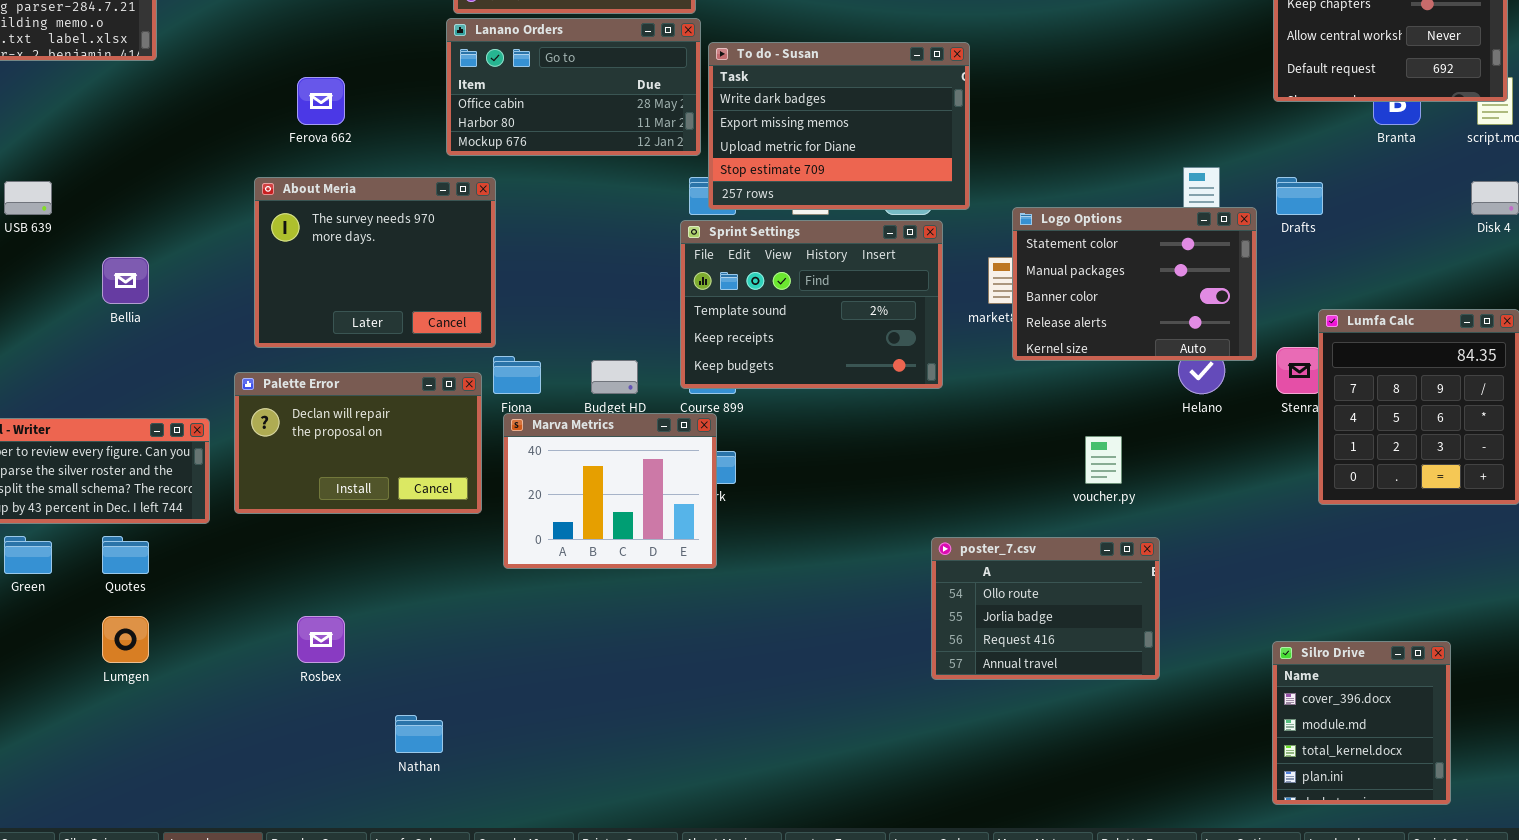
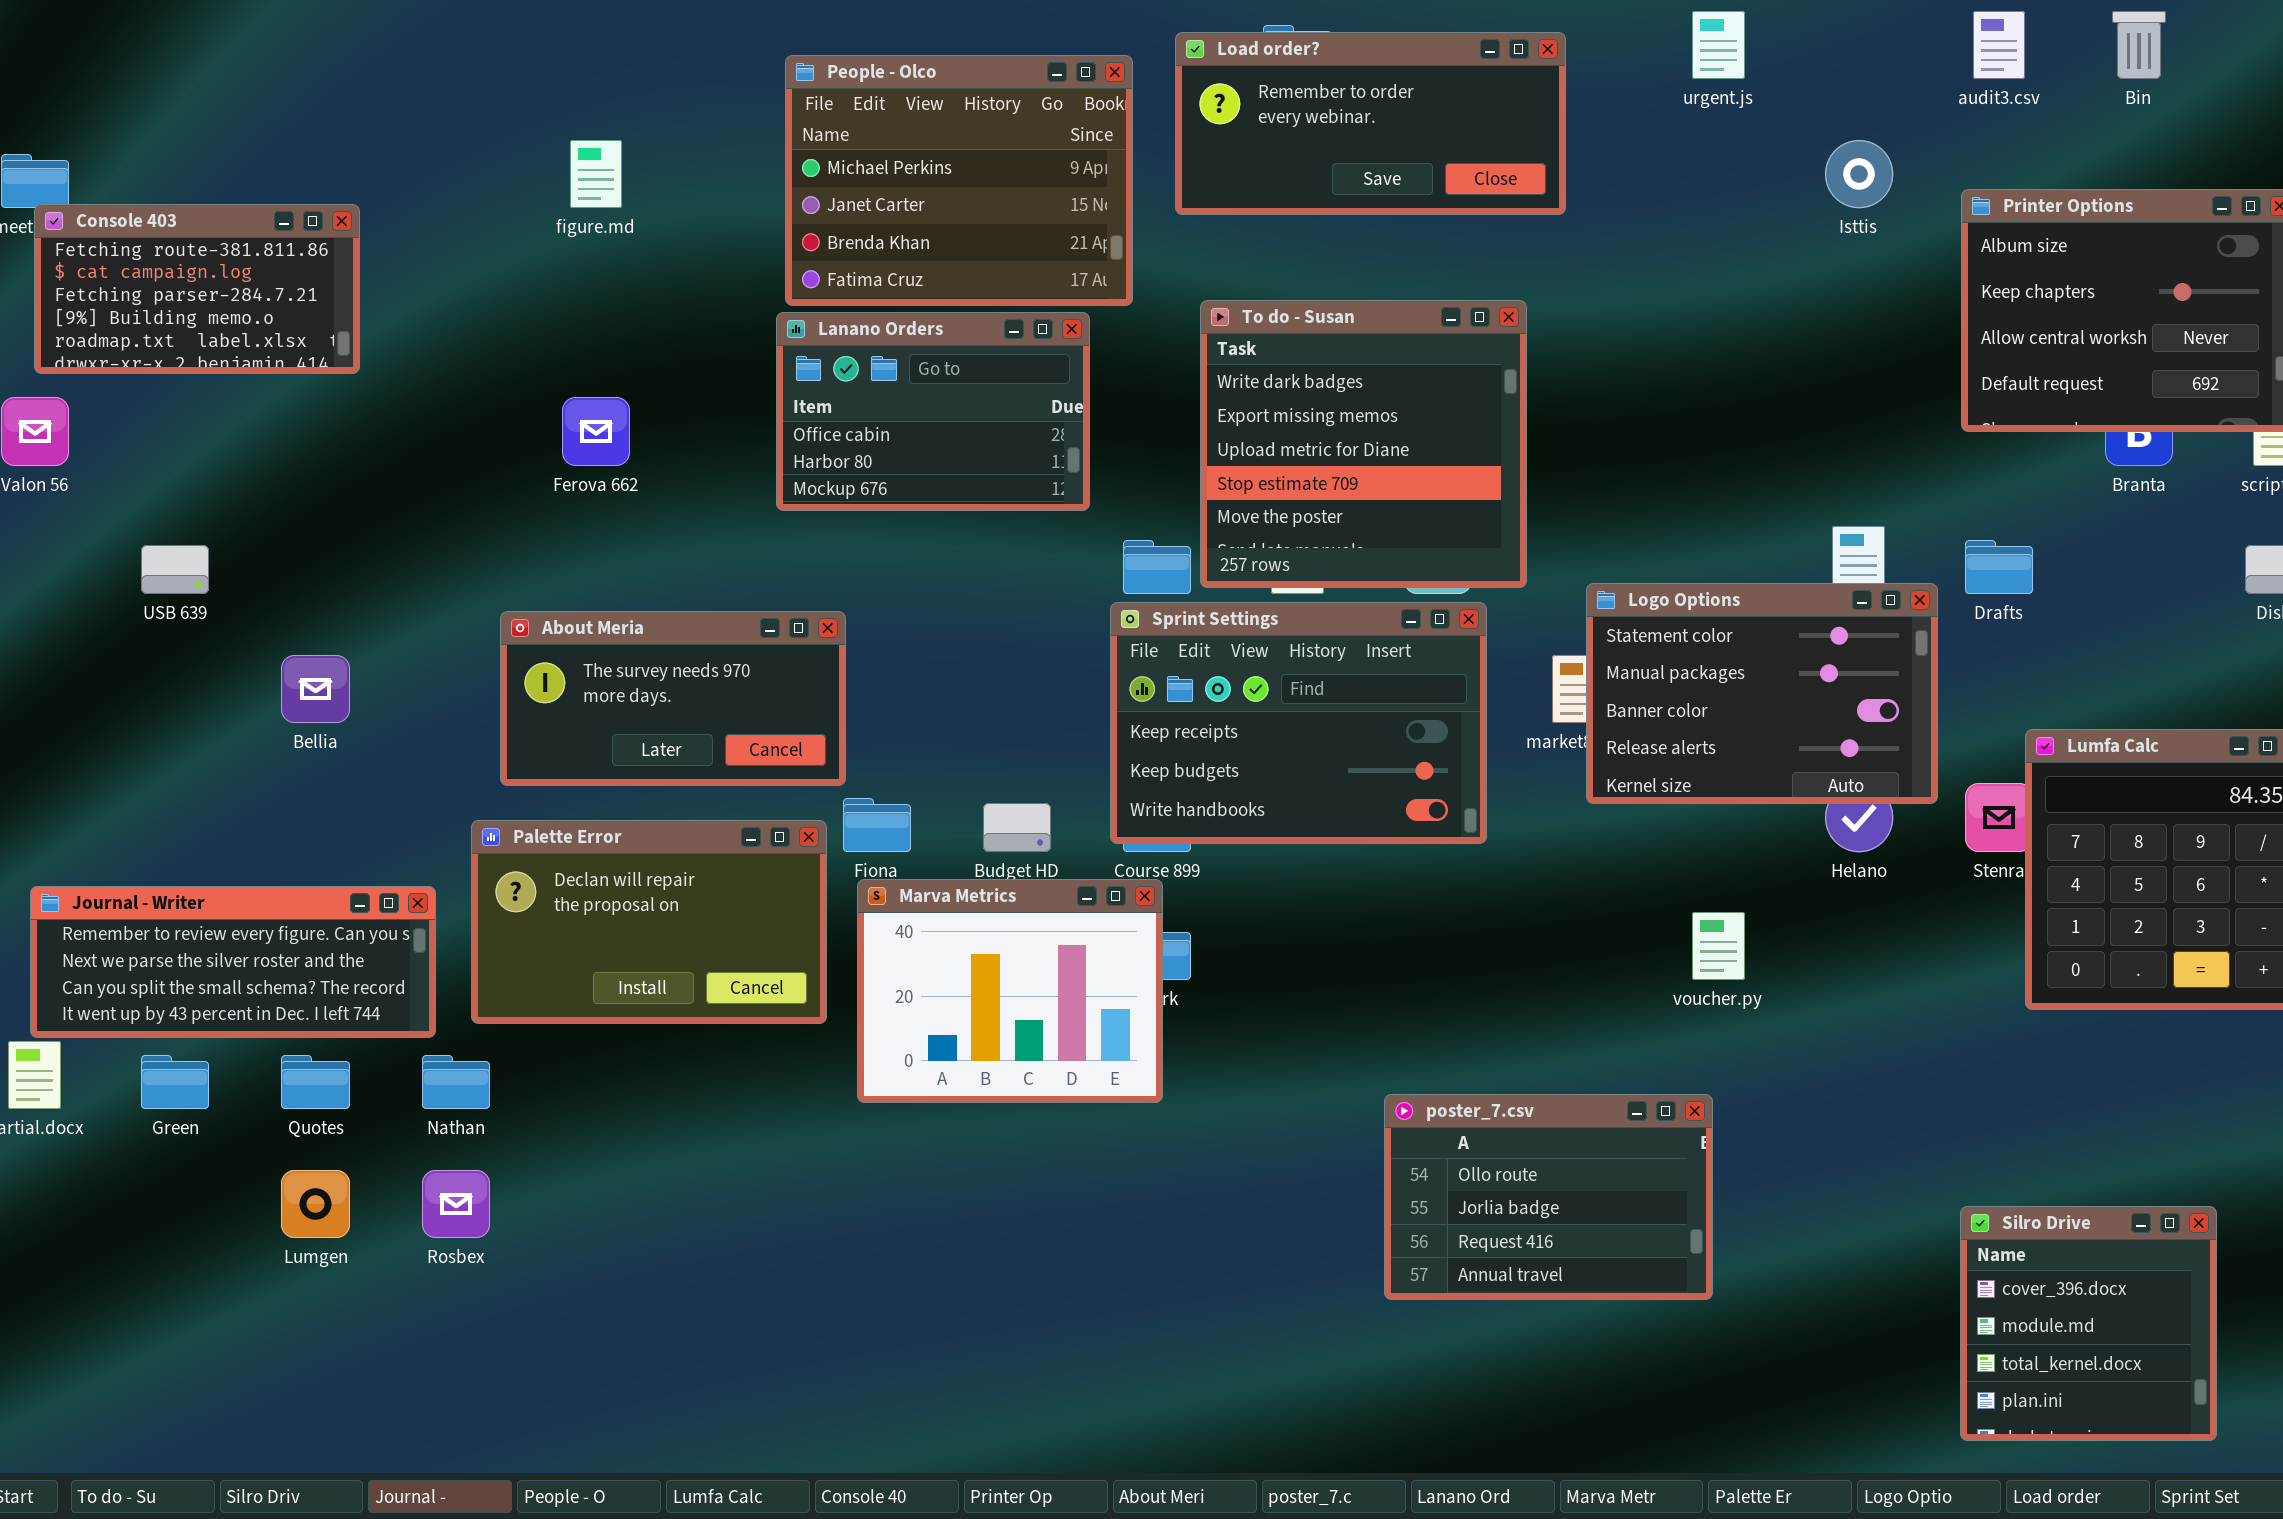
Lanano Orders: [446,18,701,156] -> [776,312,1090,511], resized
To do - Susan: [708,42,970,210] -> [1200,300,1527,588], resized
About Meria: [254,177,496,348] -> [500,611,846,786], resized
Sprint Settings: [680,220,943,389] -> [1110,602,1487,844], scrolled down 1 row
poster_7.csv: [931,537,1160,680] -> [1384,1094,1713,1300], moved
Rosbex: [297,616,345,663] -> [422,1170,490,1238], moved
Nathan: [395,715,443,753] -> [422,1055,490,1109], moved

